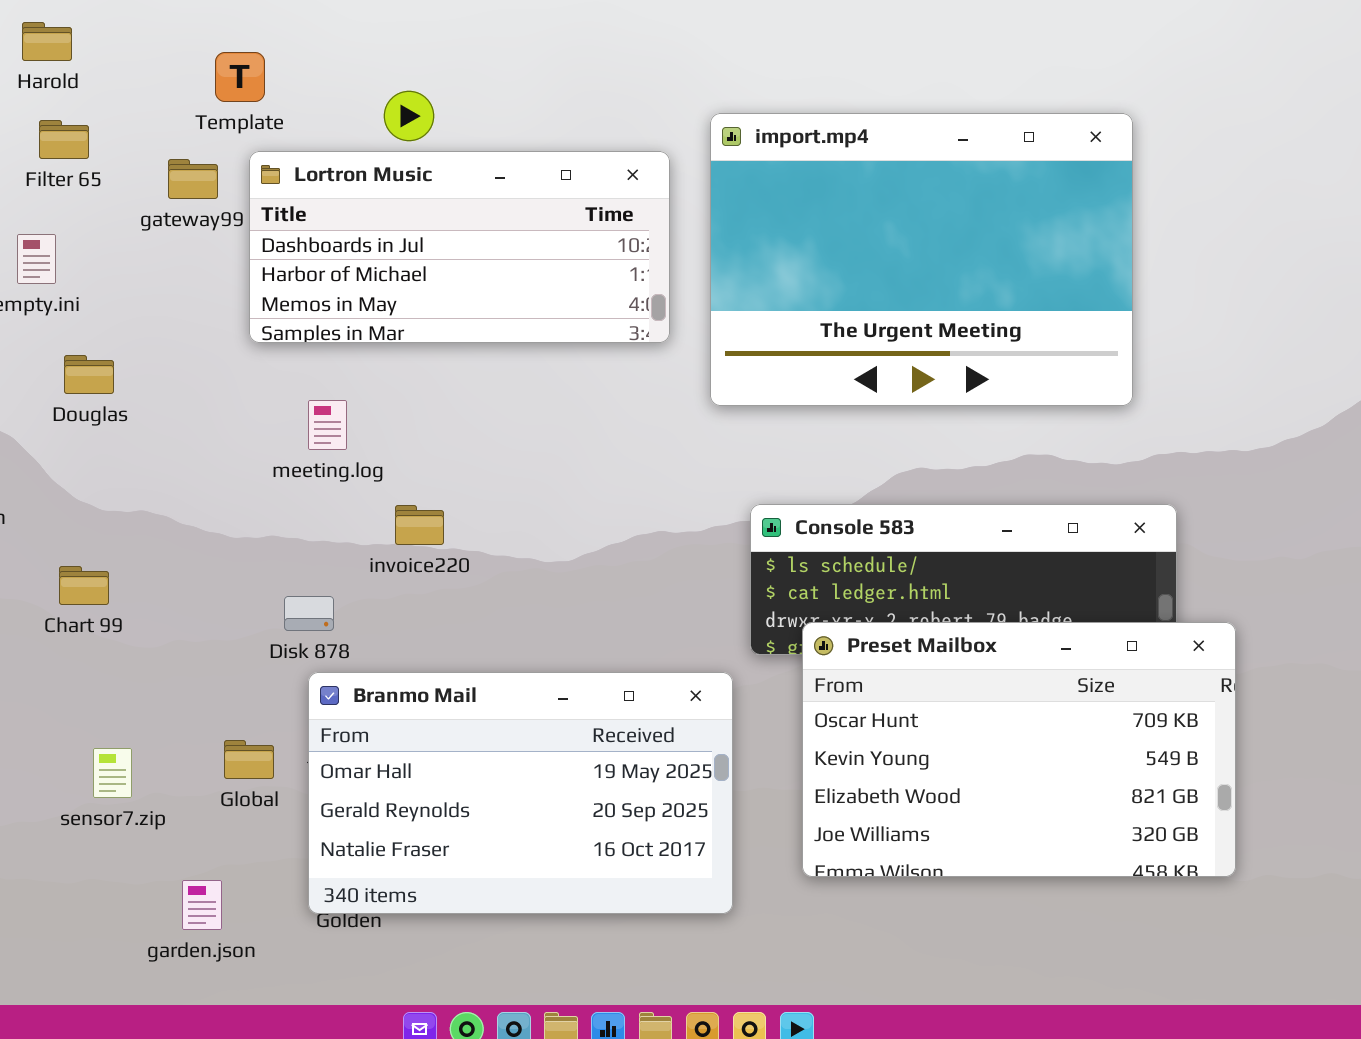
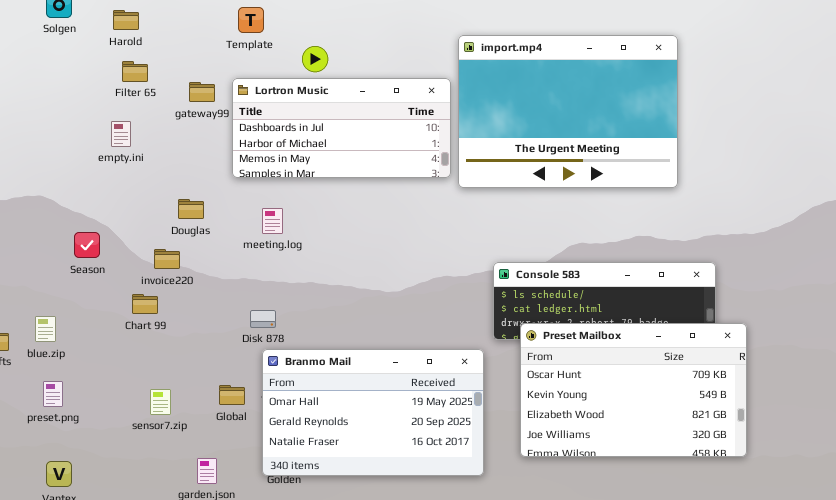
Template: [215,52,265,102] -> [238,7,264,33], moved
import.mp4: [710,113,1133,406] -> [458,35,678,188], moved
Douglas: [64,355,114,394] -> [178,199,204,219], moved
invoice220: [395,505,444,545] -> [154,249,180,269], moved

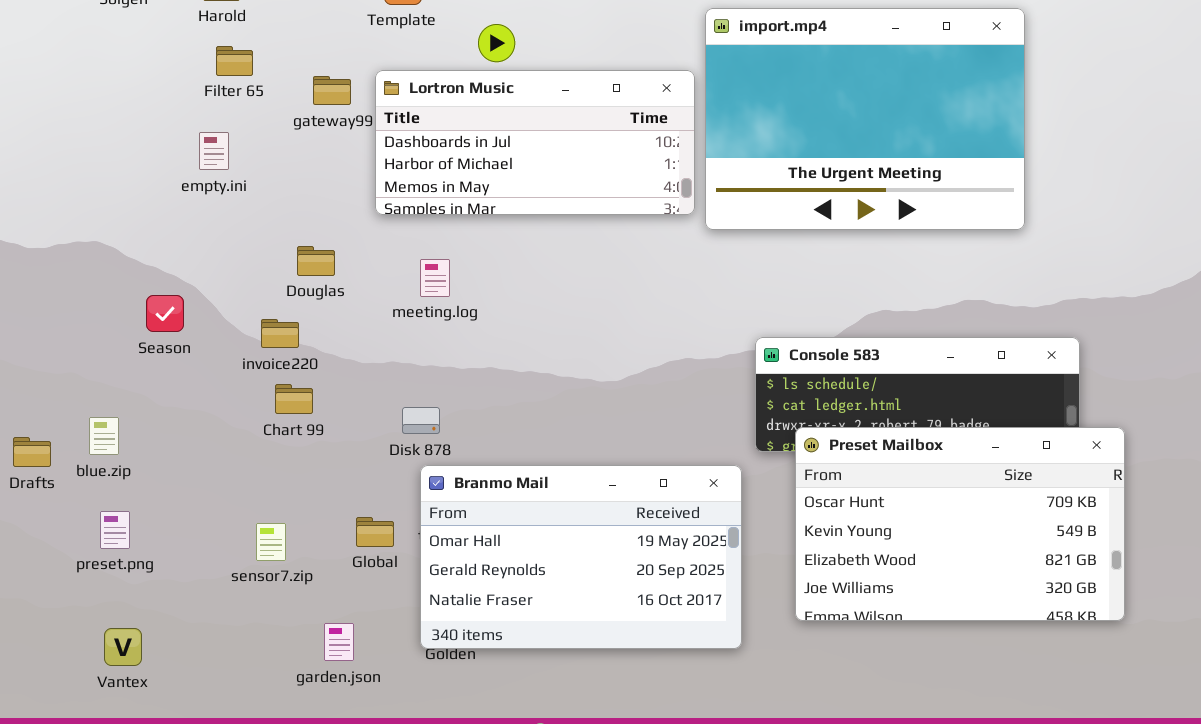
Chart 99: [132,294,158,314] -> [275,384,313,414], moved

